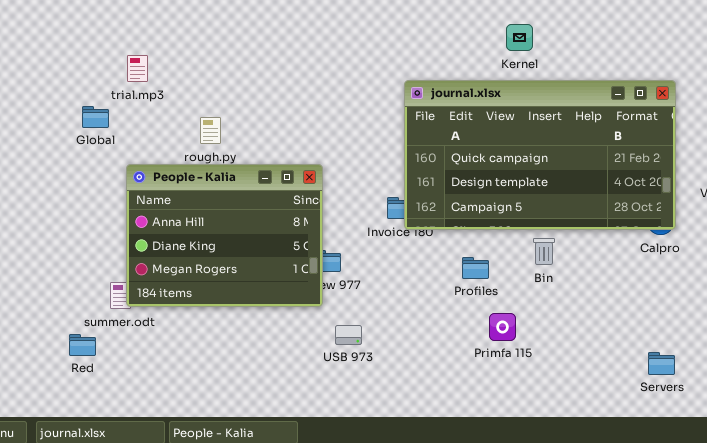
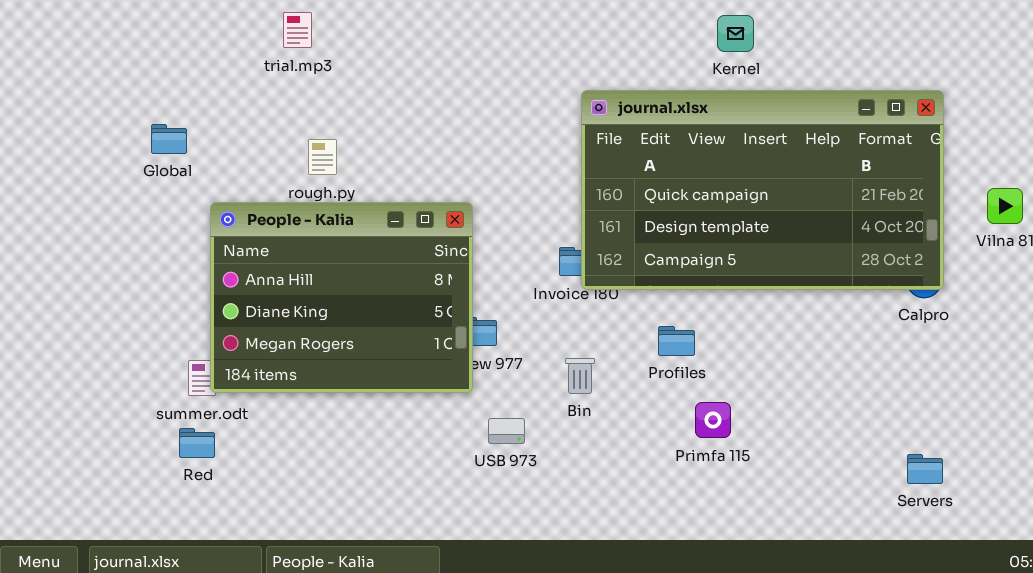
trial.mp3: [127,55,148,82] -> [283,12,312,48], moved
Bin: [533,238,555,265] -> [565,358,595,394], moved
Red: [69,334,96,356] -> [179,428,215,458], moved

